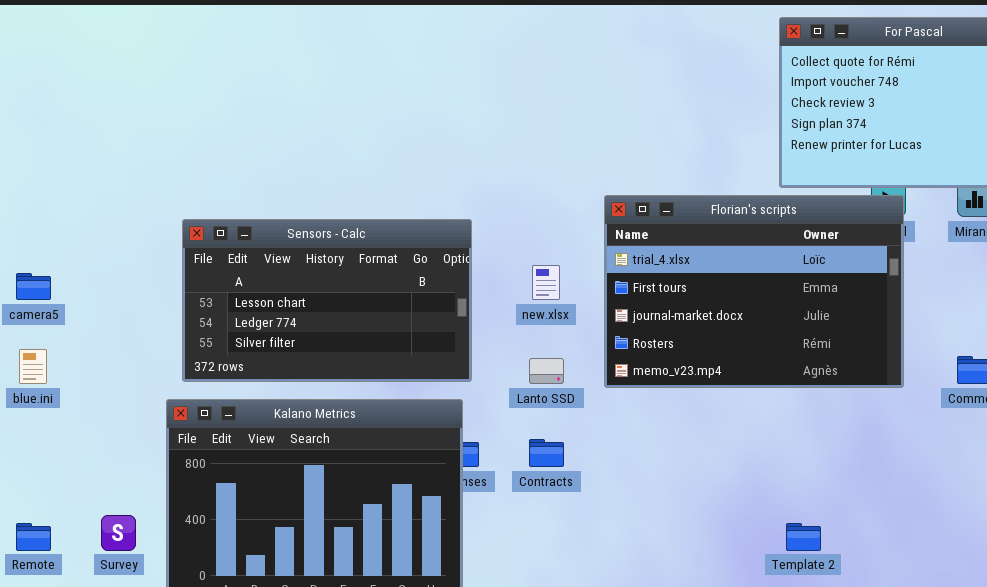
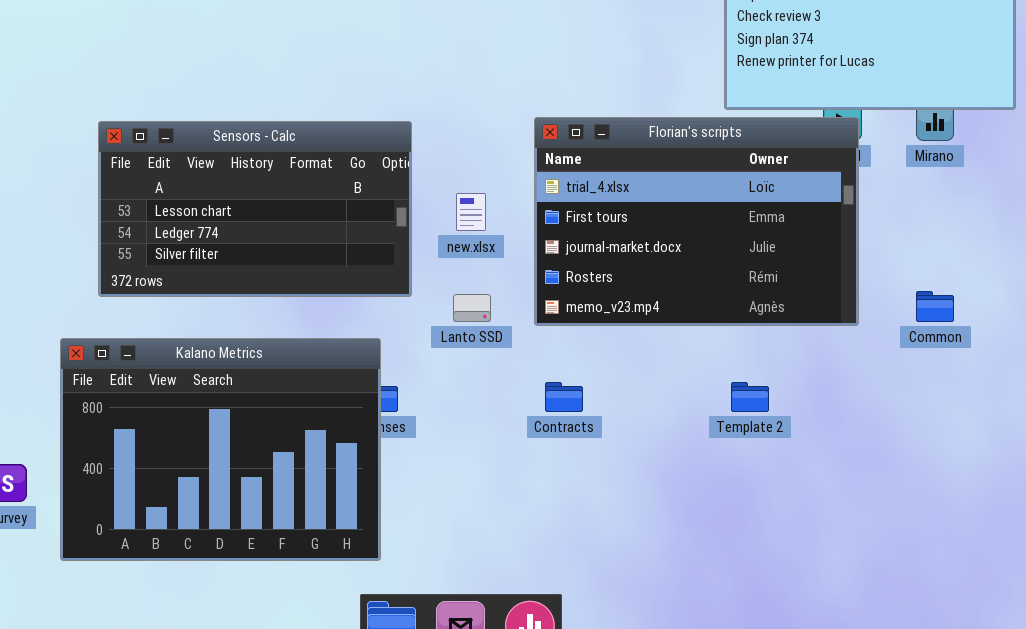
Sensors - Calc: [182,219,472,382] -> [98,121,412,297], moved
Contracts: [529,439,564,467] -> [545,382,583,412], moved
Template 2: [786,523,821,551] -> [731,382,769,412], moved

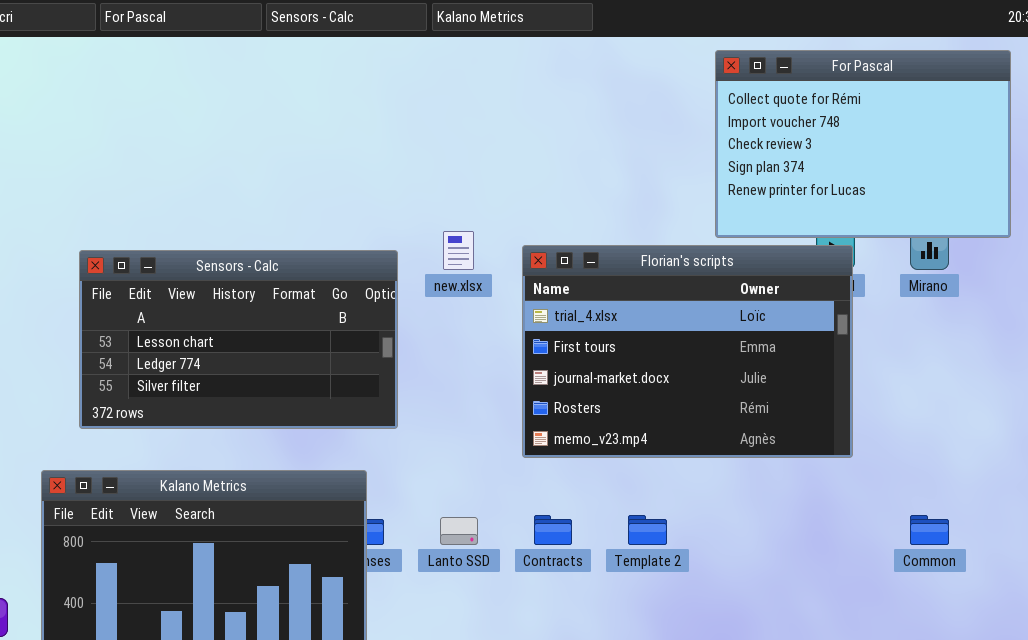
new.xlsx: [456,193,486,231] -> [443,231,474,270], moved
Common: [916,291,954,322] -> [910,515,949,545], moved
Lanto SSD: [453,294,491,322] -> [440,517,478,545], moved
Template 2: [731,382,769,412] -> [628,515,667,545], moved

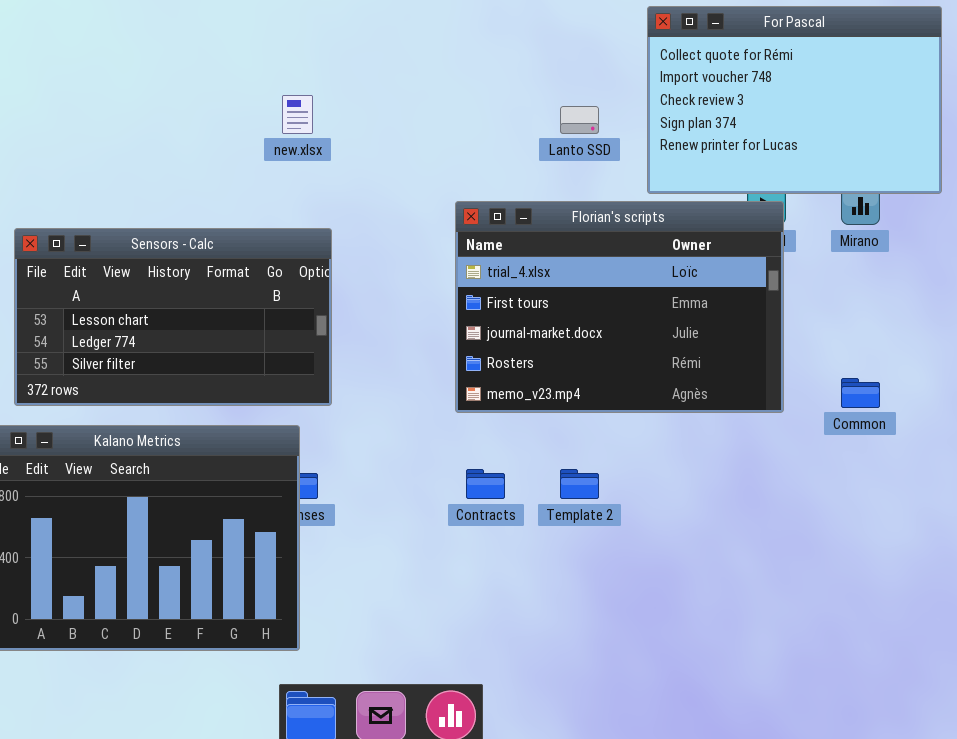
new.xlsx: [443,231,474,270] -> [282,95,313,134], moved
Sensors - Calc: [79,250,398,429] -> [14,228,332,406], moved
Common: [910,515,949,545] -> [841,378,880,408], moved
Lanto SSD: [440,517,478,545] -> [560,106,599,134], moved

